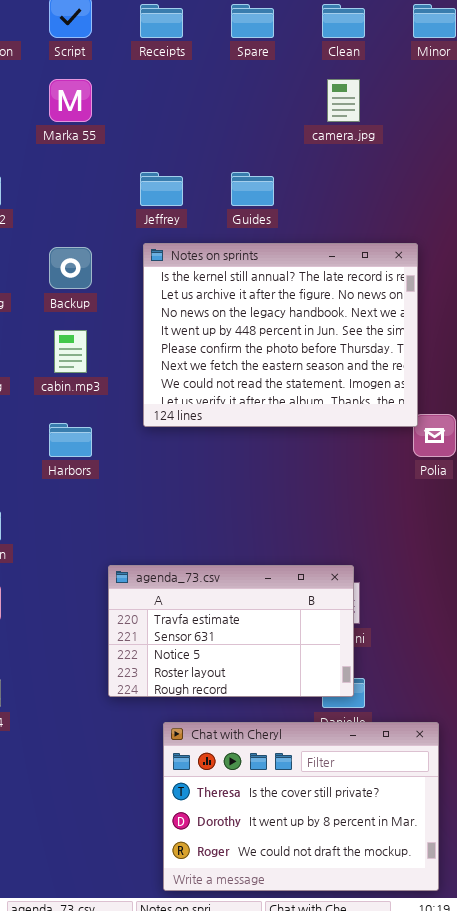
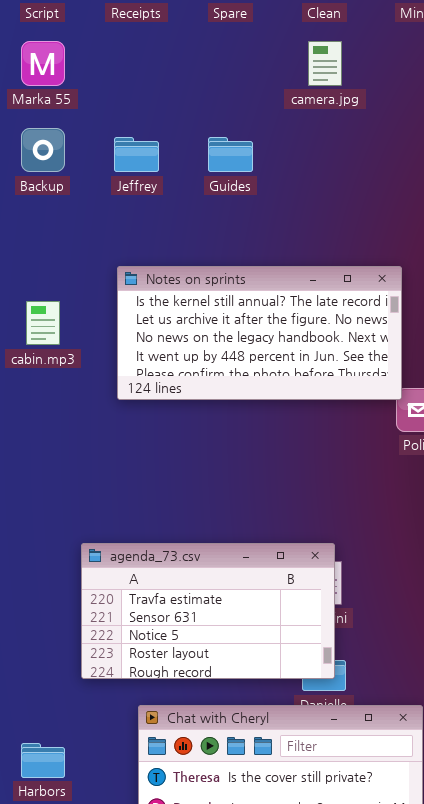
Notes on sprints: [143,243,418,427] -> [117,266,402,400], resized
Backup: [49,247,92,289] -> [21,128,65,172], moved
Harbors: [49,423,92,457] -> [21,743,65,778], moved

